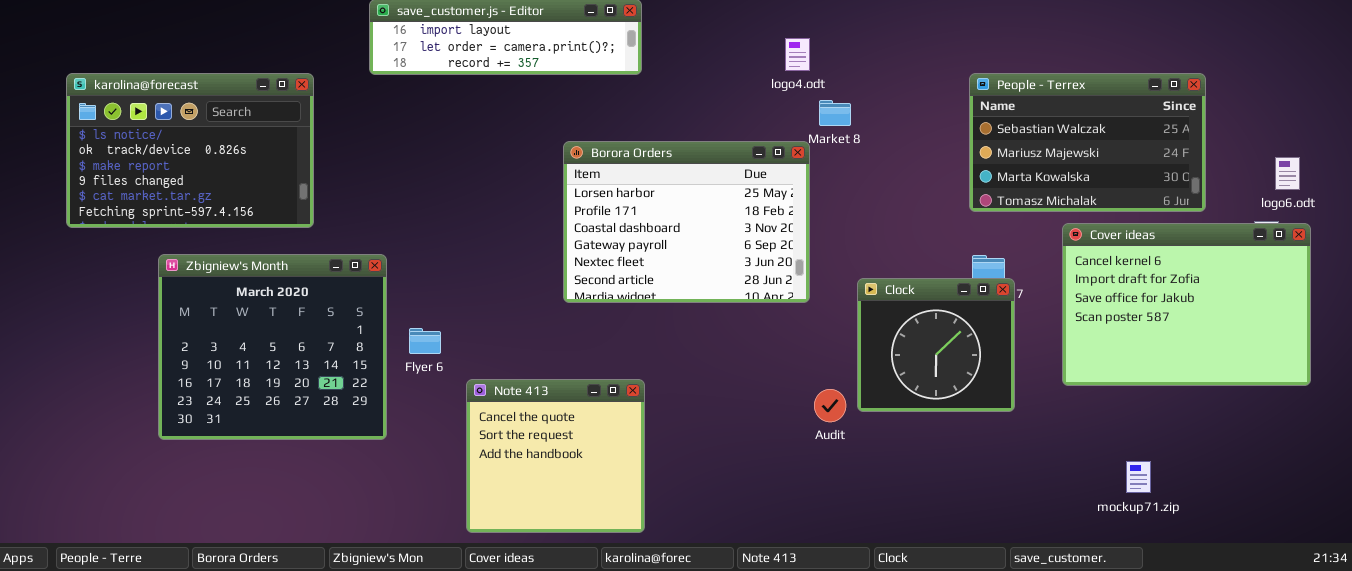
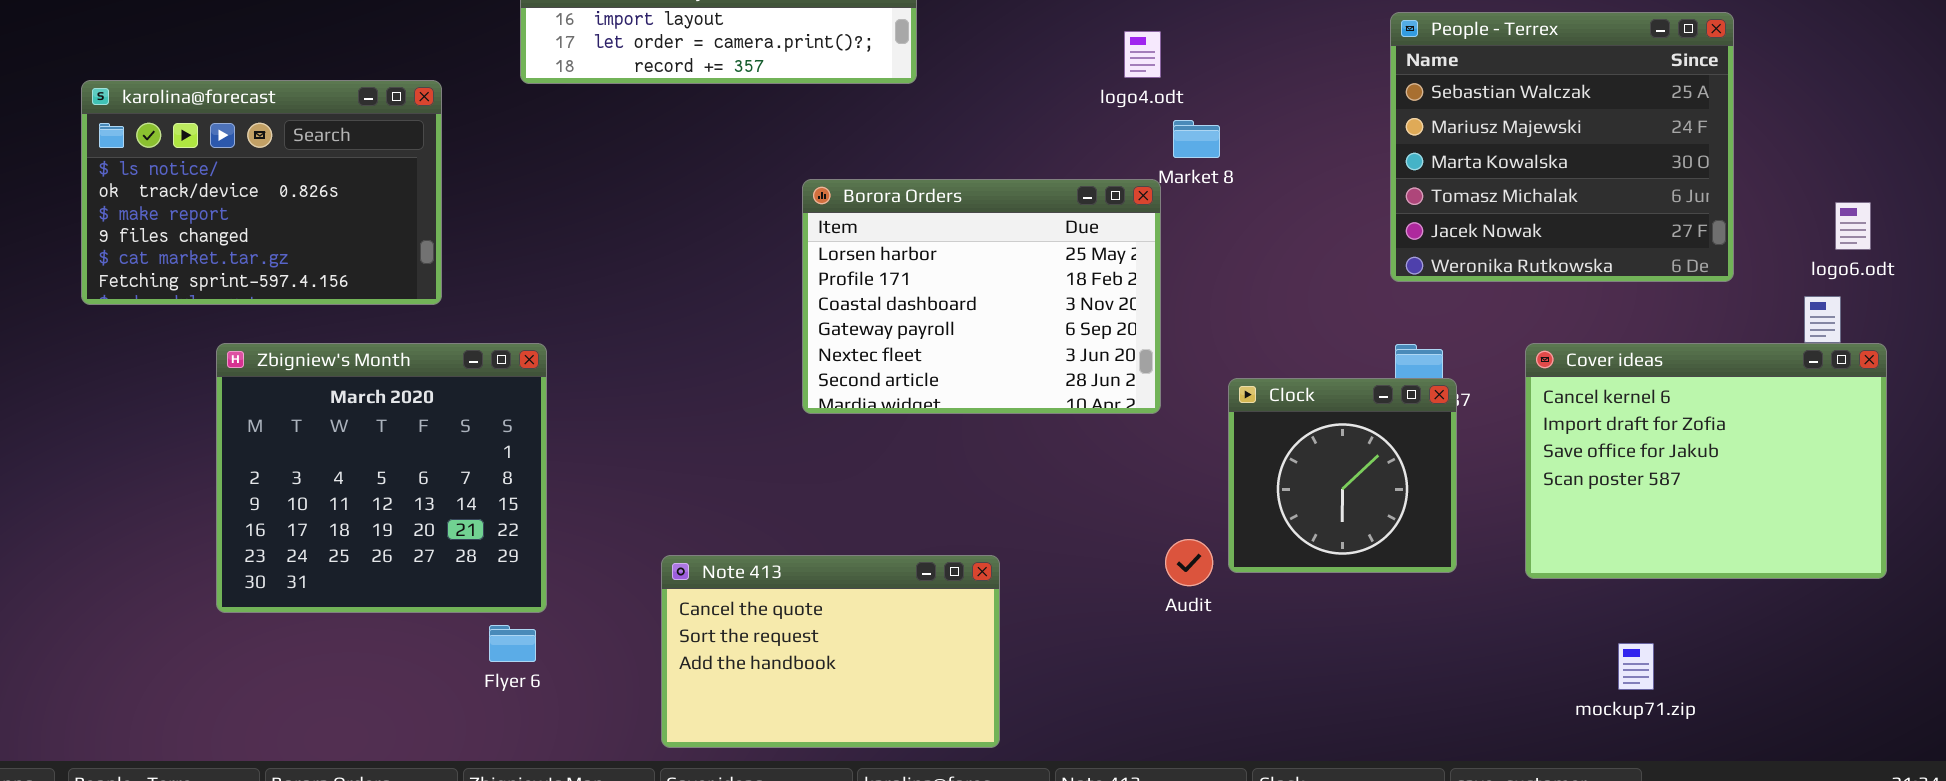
People - Terrex: [969,73,1206,212] -> [1390,12,1734,282], resized
Cover ideas: [1062,223,1311,386] -> [1525,343,1887,579], moved
Flyer 6: [409,328,441,354] -> [489,625,536,662], moved
Note 413: [466,379,645,533] -> [661,555,1000,748], resized

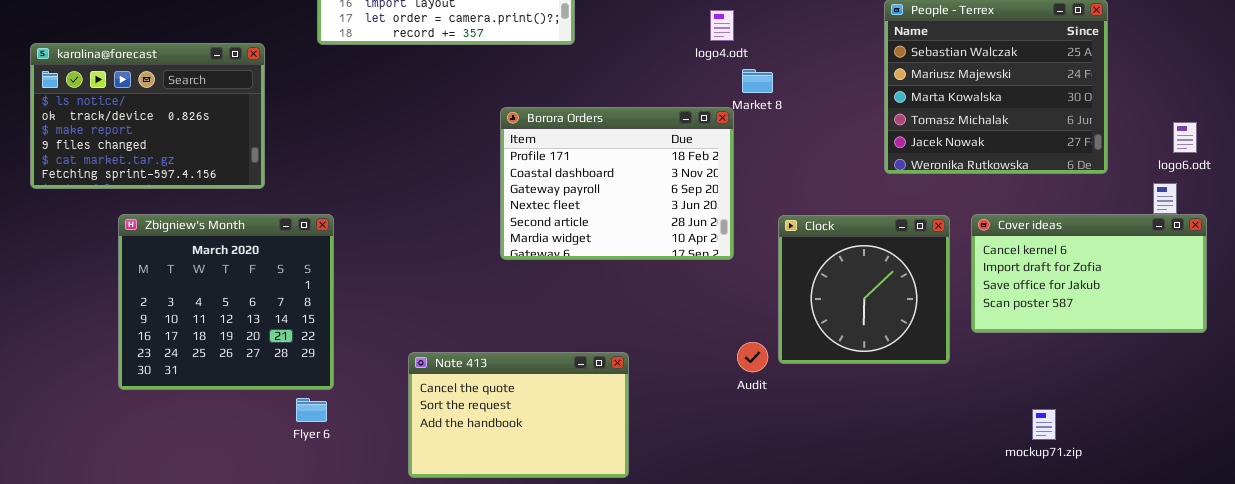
Borora Orders: [802,179,1161,414] -> [500,107,734,260], scrolled down 1 row
Cover ideas: [1525,343,1887,579] -> [971,214,1207,333], resized
Clock: [1228,378,1457,573] -> [778,215,950,364], resized

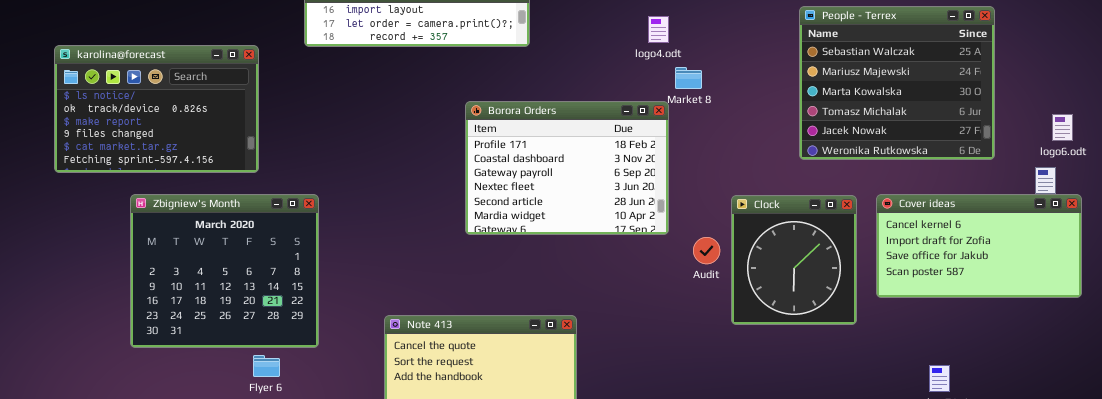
Clock: [778,215,950,364] -> [731,195,857,325], resized
Audit: [737,342,768,372] -> [693,237,720,264], moved
Flyer 6: [296,398,327,422] -> [253,355,280,377], moved

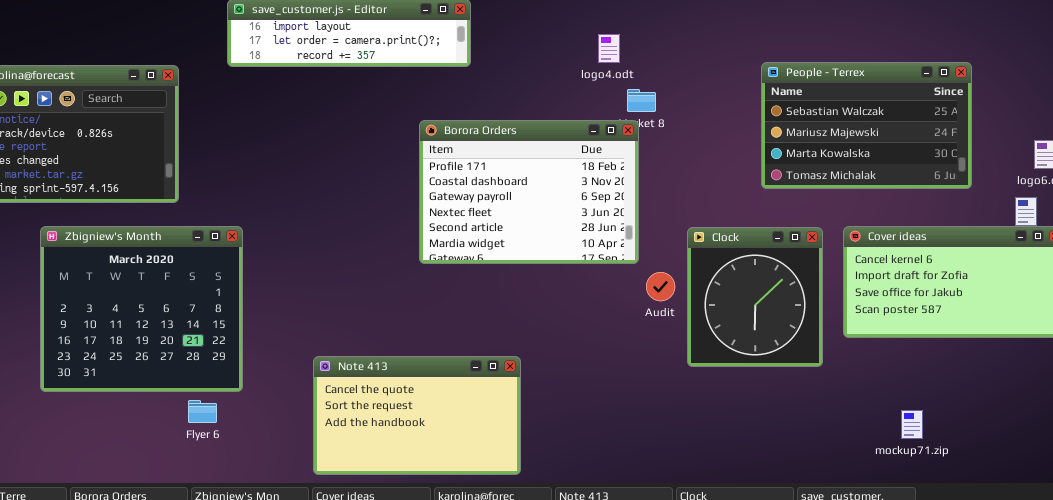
People - Terrex: [799,6,995,160] -> [761,62,972,189], resized
Borora Orders: [465,101,669,235] -> [419,120,639,264], moved
Flyer 6: [253,355,280,377] -> [188,400,217,423], moved

